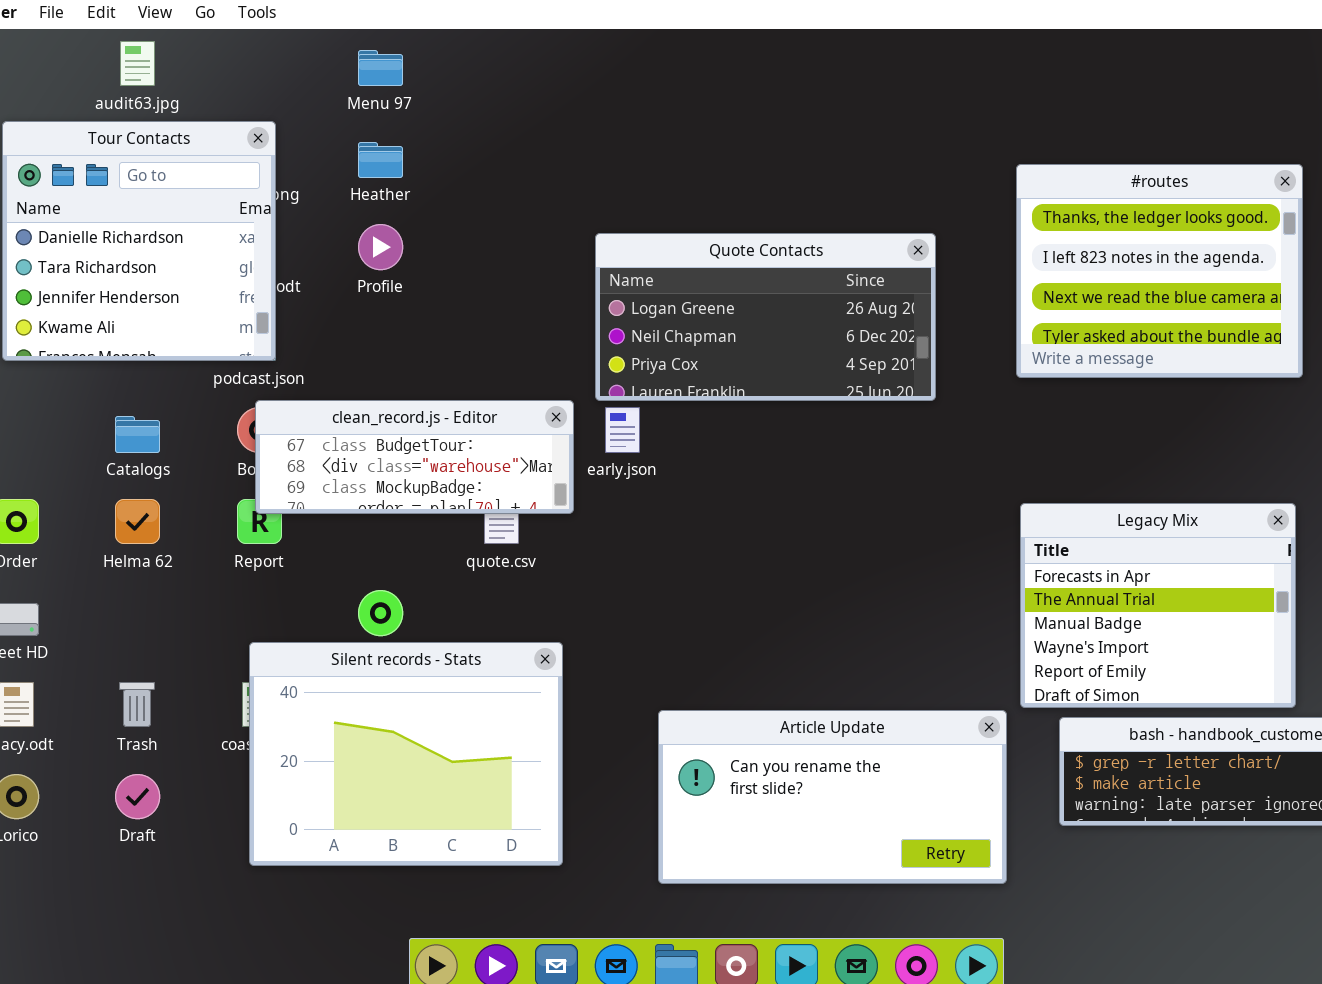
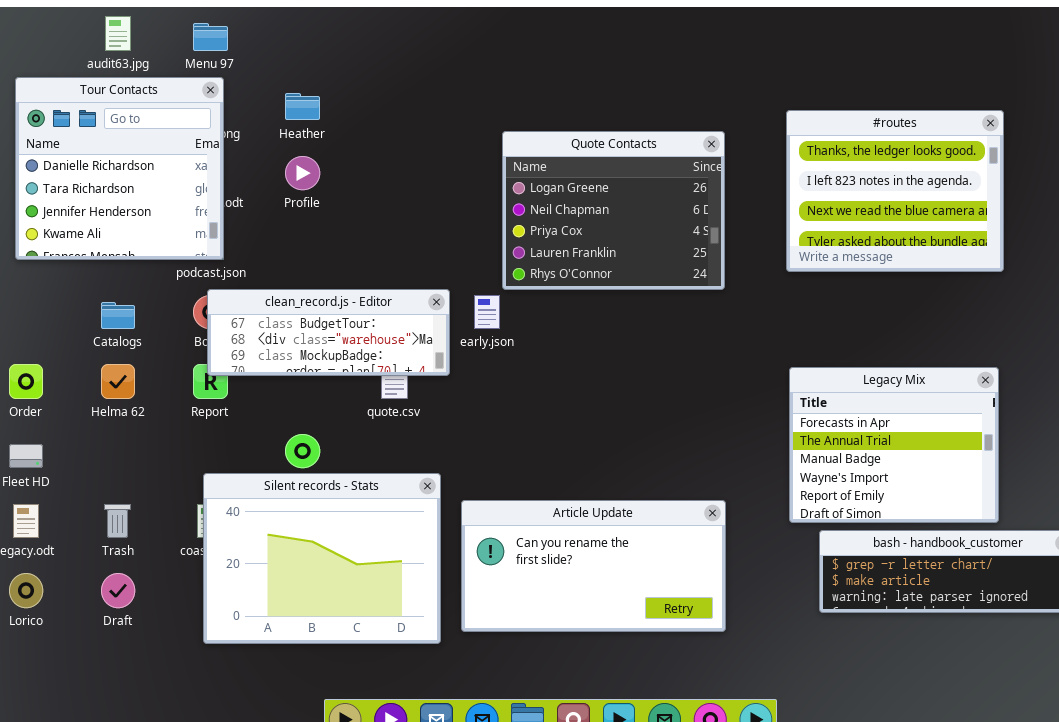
Menu 97: [358,50,403,86] -> [193,23,228,51], moved
Quote Contacts: [595,233,936,401] -> [502,131,725,290], resized
Article Update: [658,710,1007,884] -> [461,500,726,632], moved

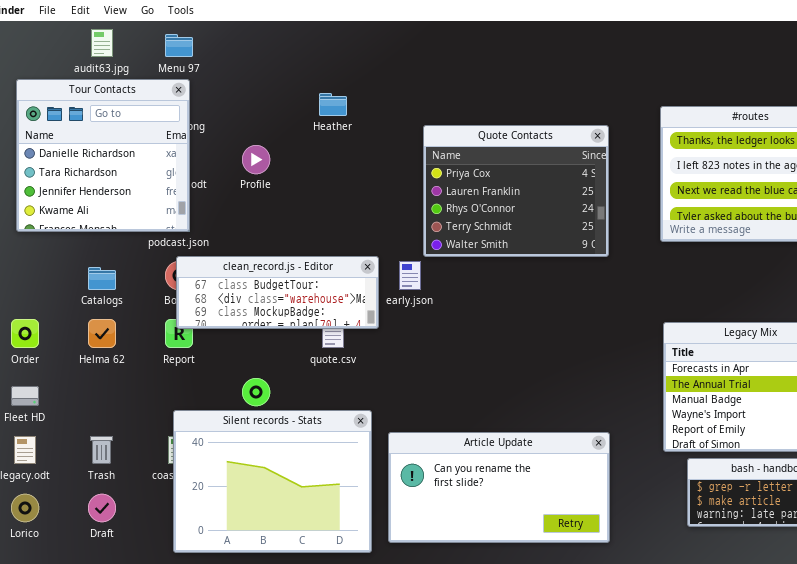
Heather: [285,93,320,120] -> [319,93,347,116], moved
Quote Contacts: [502,131,725,290] -> [423,125,609,257], scrolled down 2 rows

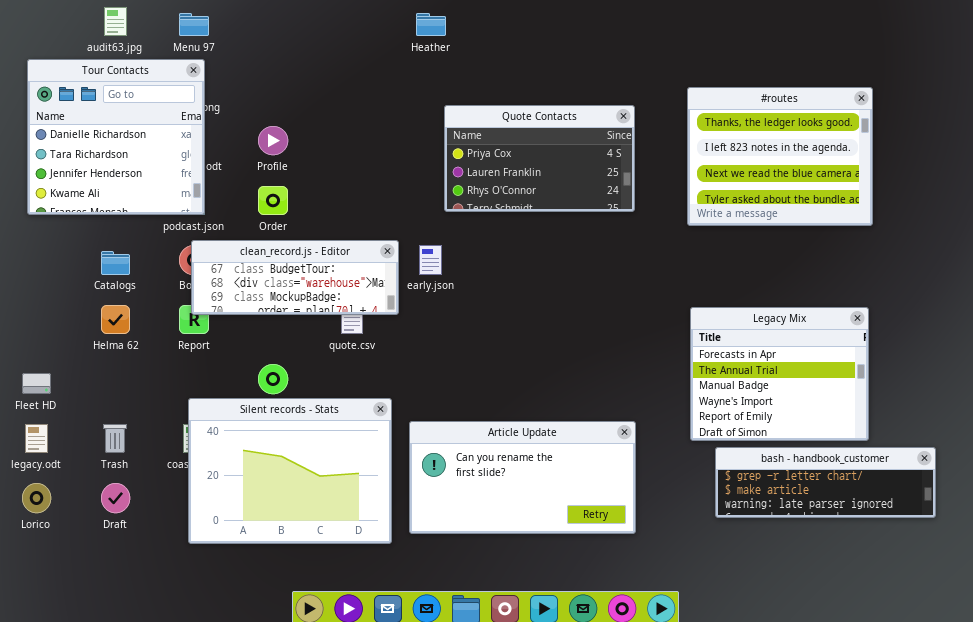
Heather: [319,93,347,116] -> [416,13,446,36], moved
Quote Contacts: [423,125,609,257] -> [444,105,635,212], resized
Order: [11,319,39,348] -> [258,186,288,215], moved

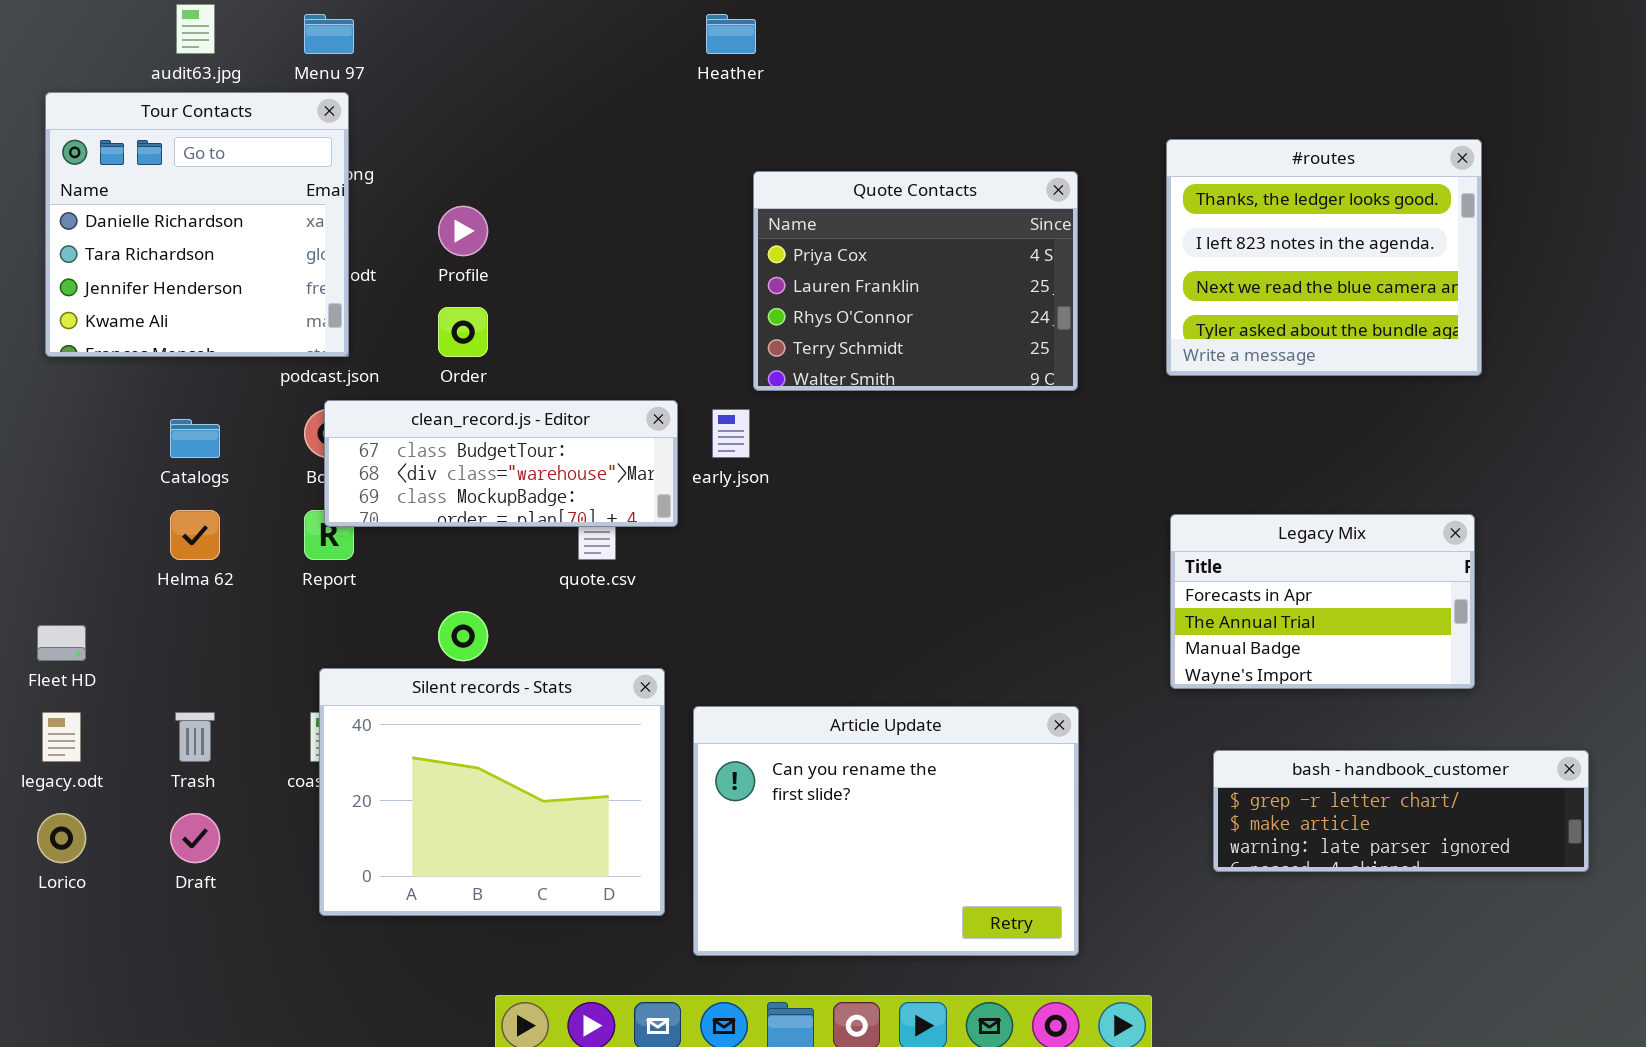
Quote Contacts: [444,105,635,212] -> [753,171,1078,391], resized
Legacy Mix: [690,307,869,441] -> [1170,514,1475,689], resized
Article Update: [409,421,636,534] -> [693,706,1079,956], resized

